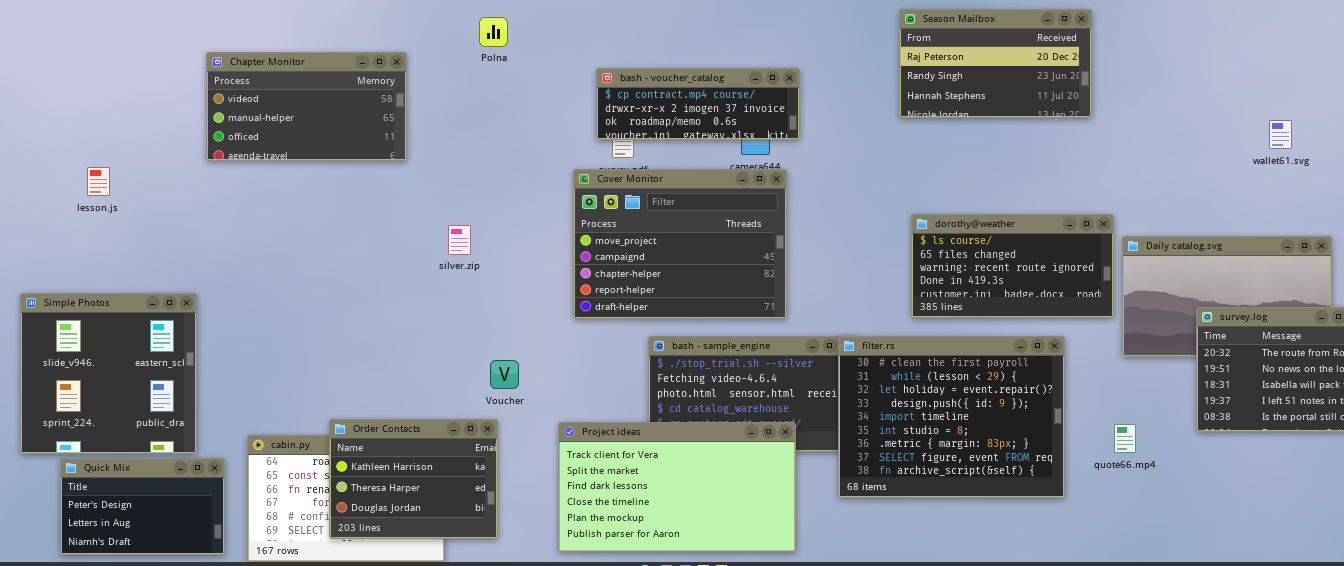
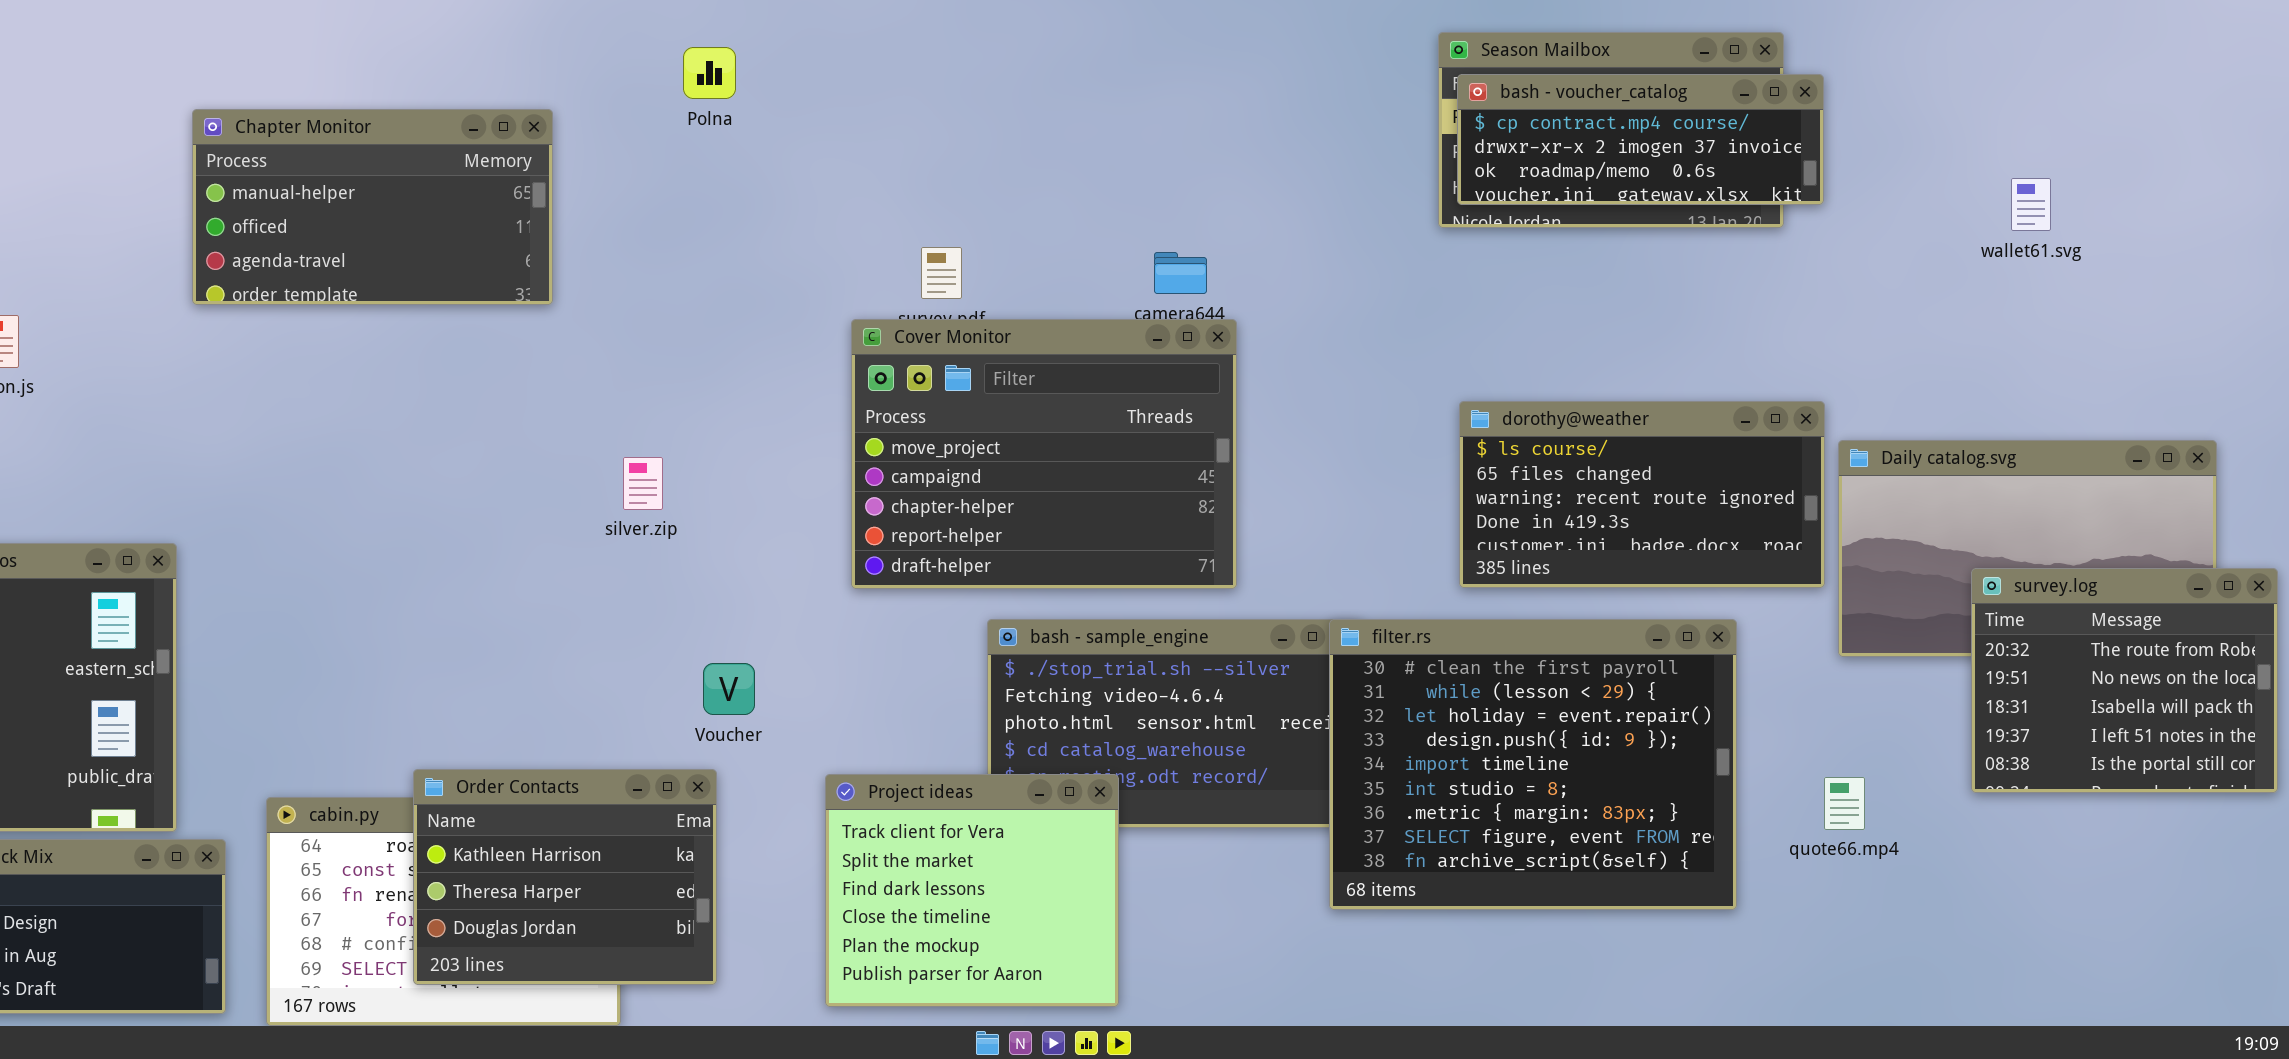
Chapter Monitor: [206,52,407,161] -> [192,109,553,305], scrolled down 1 row
bash - voucher_catalog: [596,68,800,140] -> [1457,74,1824,205], moved
wallet61.svg: [1269,120,1292,149] -> [2011,178,2051,231], moved
silver.zip: [448,225,471,255] -> [623,457,663,510], moved
Project ideas: [558,422,796,552] -> [825,774,1119,1007], resized

